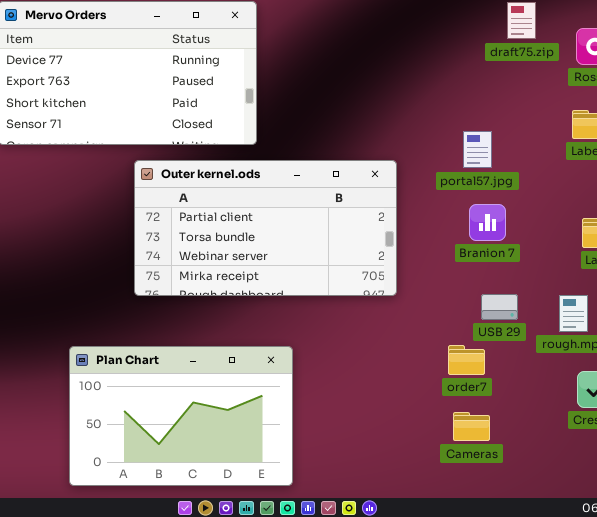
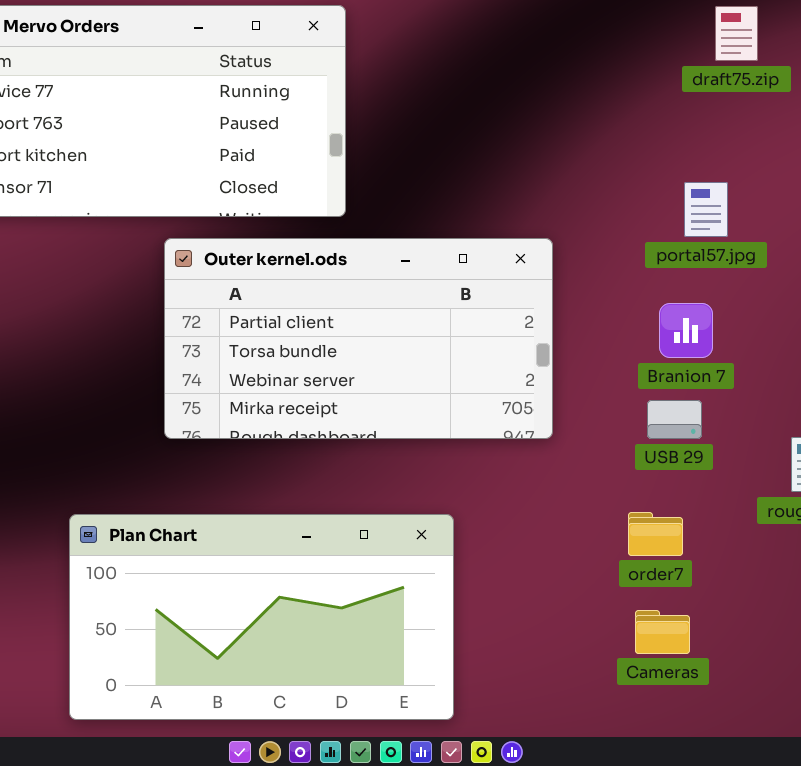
portal57.jpg: [463,131,492,168] -> [684,182,728,237], moved
USB 29: [481,294,518,320] -> [647,400,702,439], moved
Plan Chart: [69,346,293,486] -> [69,514,454,720], resized

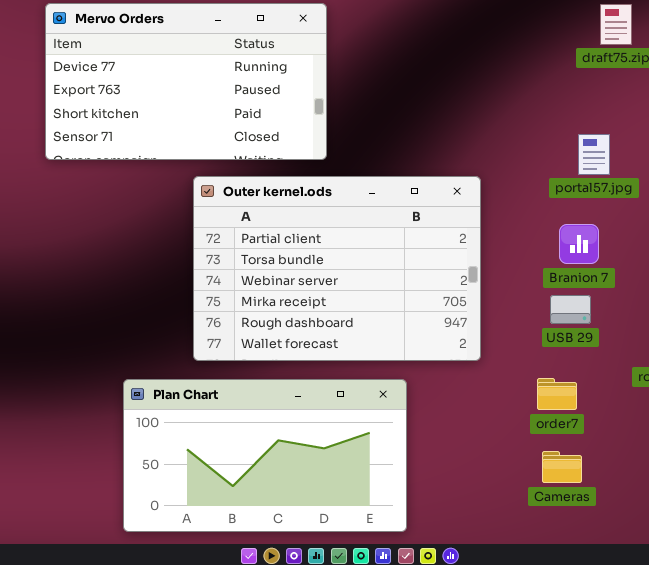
Outer kernel.ods: [164,238,553,439] -> [193,176,481,361], resized

